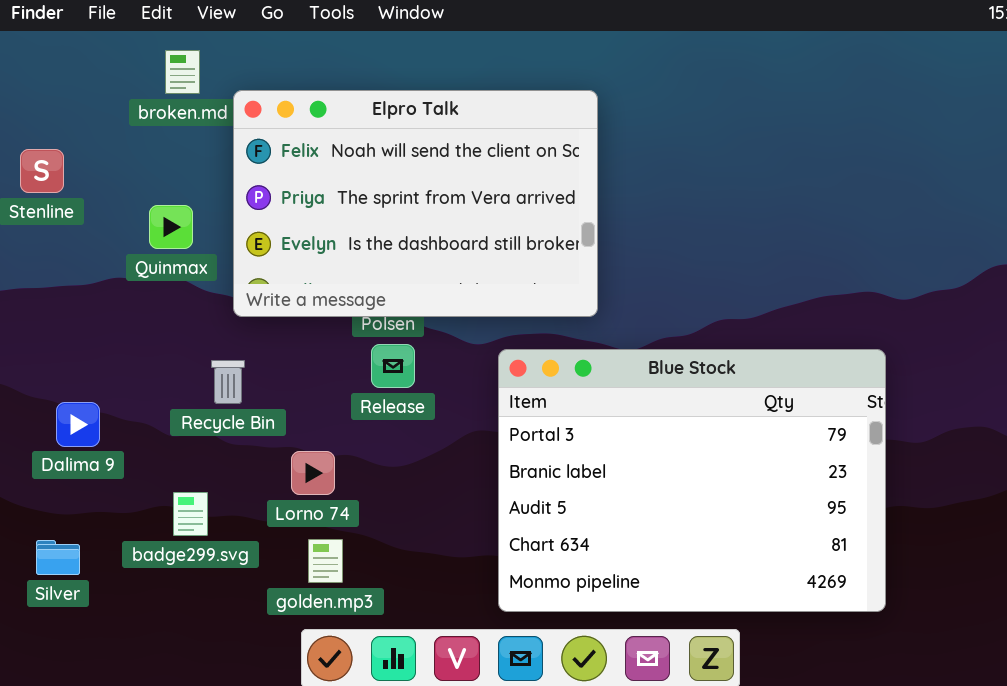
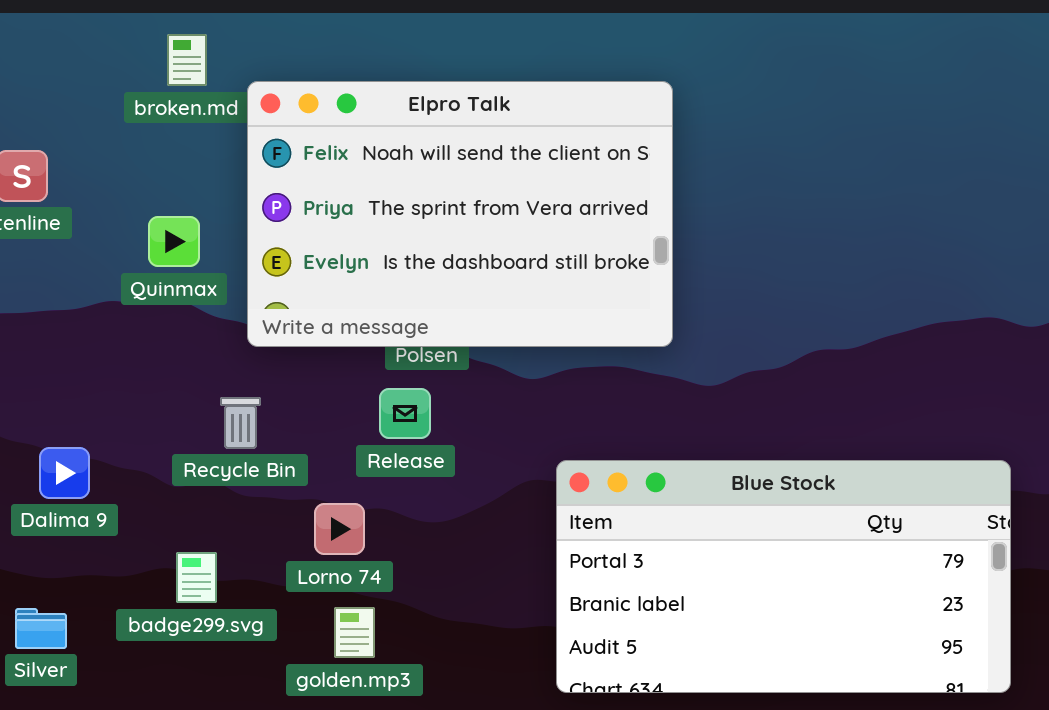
Release: [371,344,415,388] -> [379,388,431,439], moved
Blue Stock: [498,349,886,612] -> [556,460,1011,693], resized

